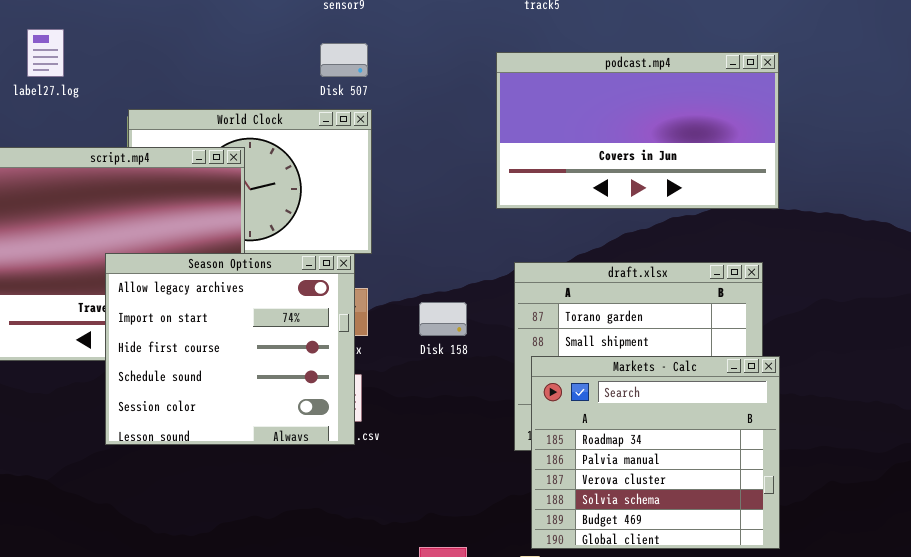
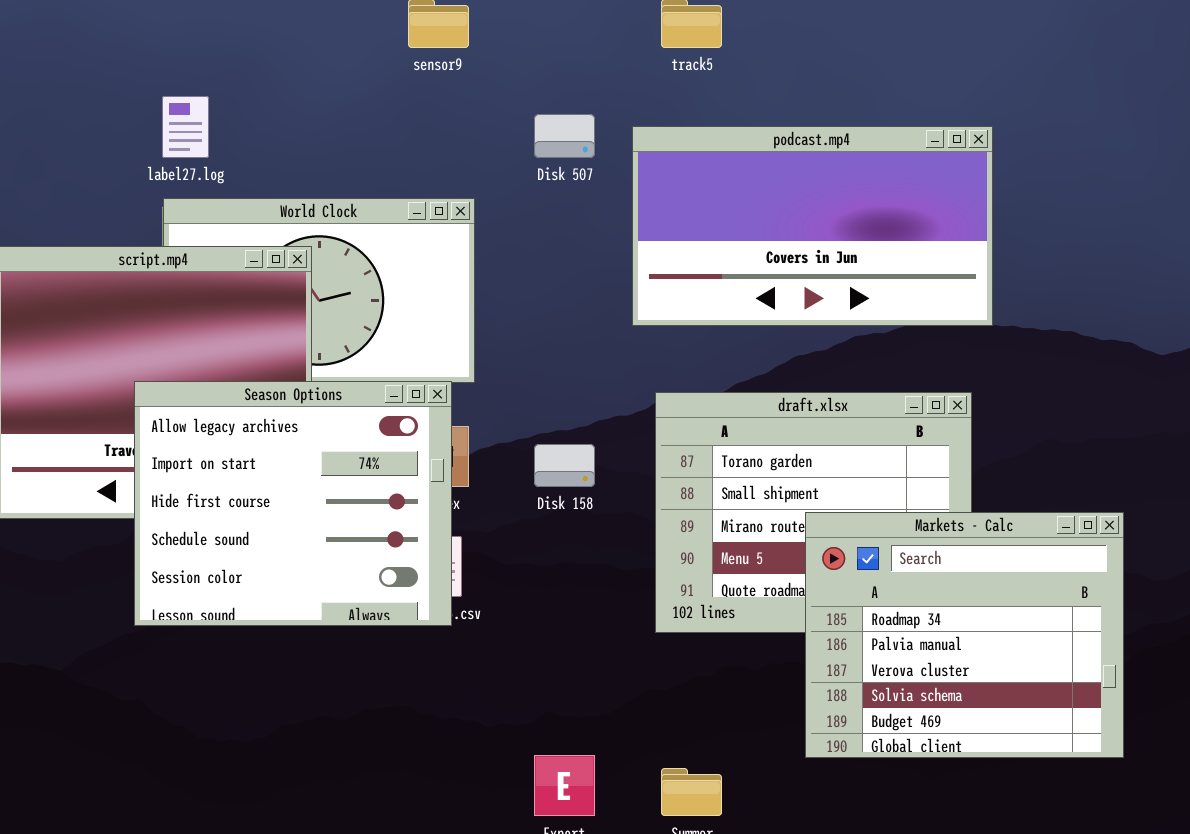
label27.log: [27,29,64,77] -> [162,96,209,158], moved
Disk 507: [320,43,368,77] -> [534,114,595,158], moved
Markets - Calc: [531,356,780,549] -> [805,512,1124,758], moved

